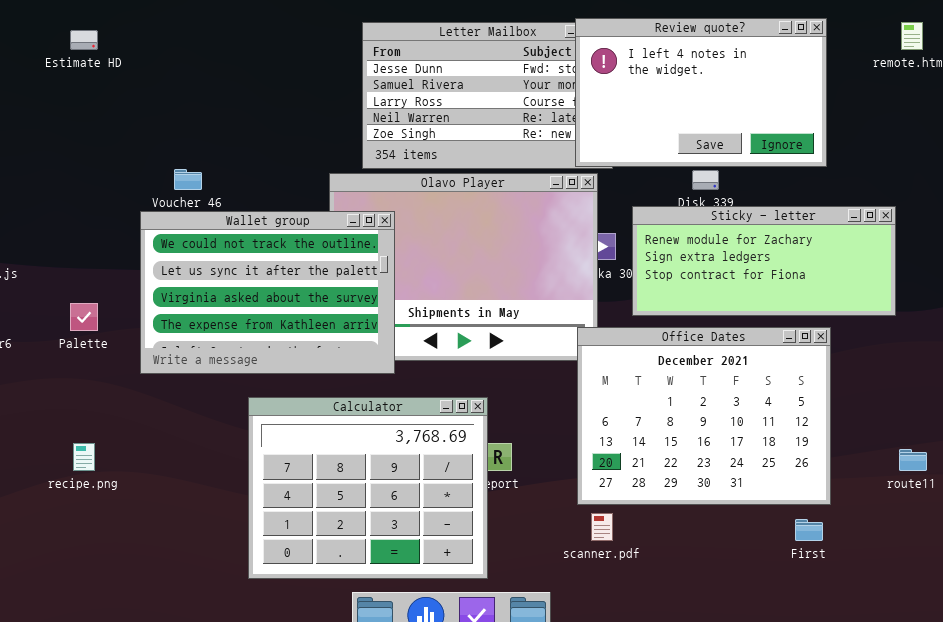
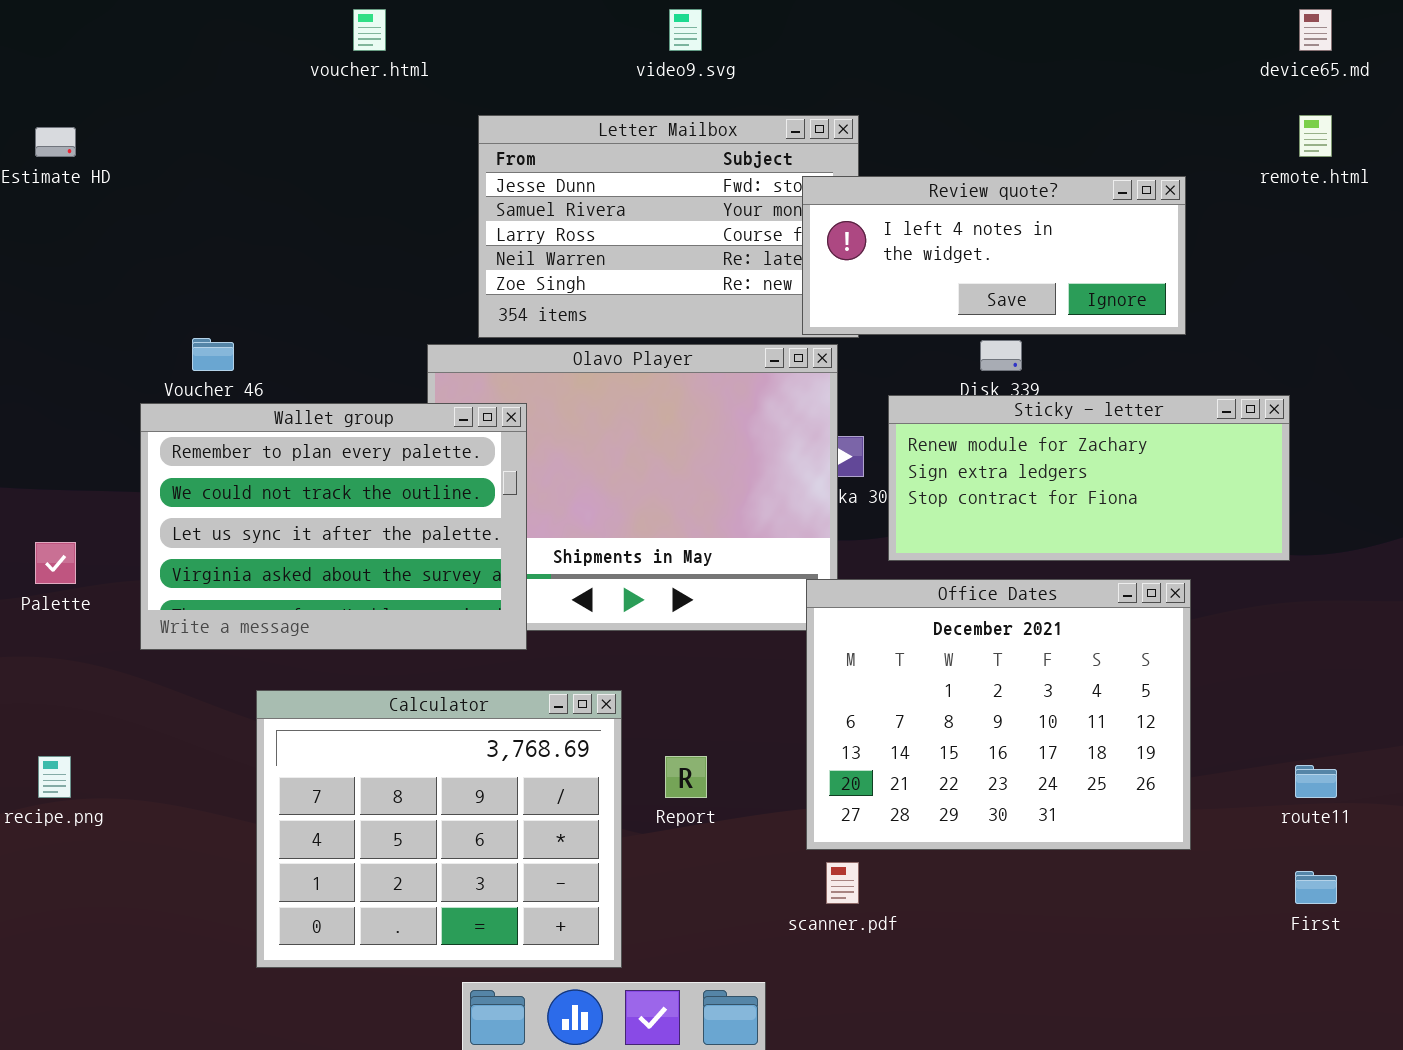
Review quote?: [575,18,827,167] -> [802,176,1186,335], resized
Wallet group: [140,211,395,374] -> [140,403,527,650], scrolled up 1 row
Calculator: [248,397,488,579] -> [256,690,622,968], moved
First: [795,519,823,541] -> [1295,871,1337,904], moved

